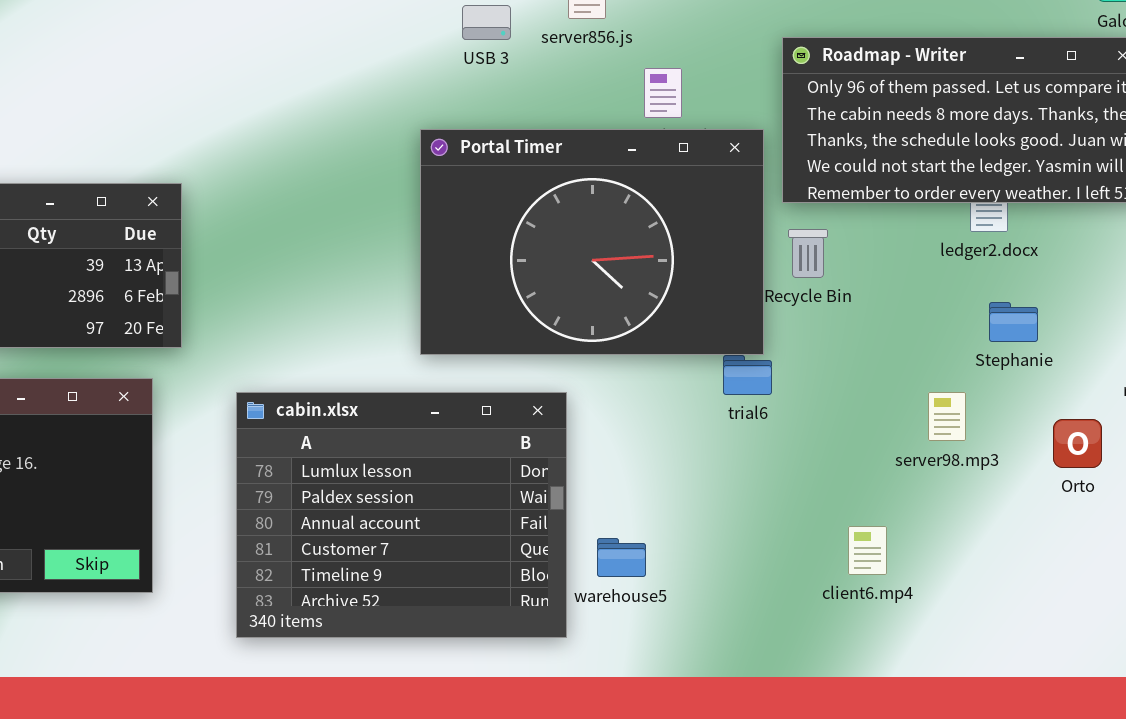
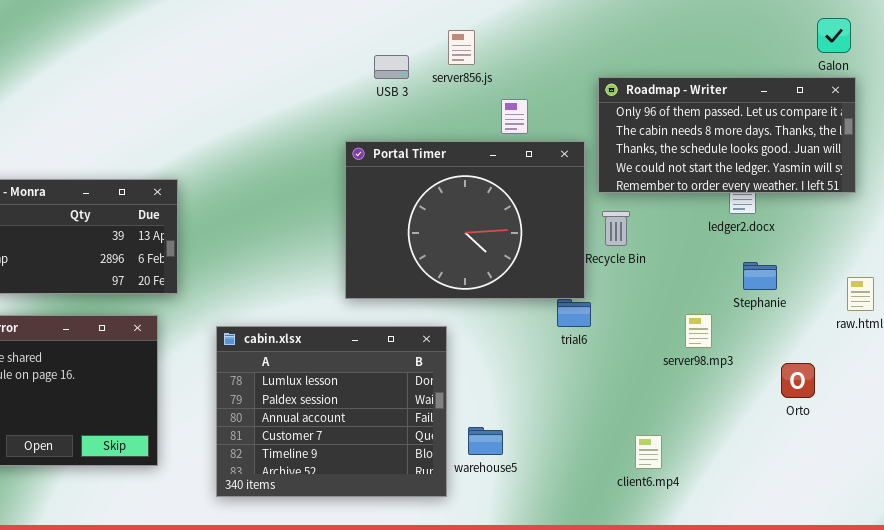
server98.mp3: [928,392,966,441] -> [685,314,712,348], moved
Orto: [1053,419,1102,468] -> [781,363,815,398], moved
client6.mp4: [848,526,887,575] -> [635,435,662,469], moved

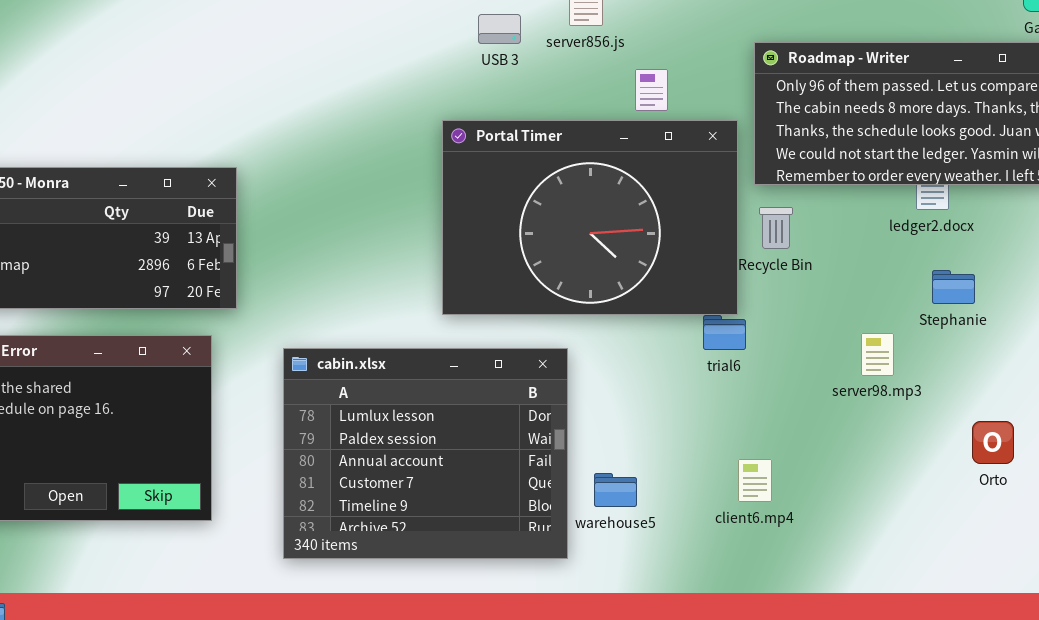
Orto: [781,363,815,398] -> [972,421,1014,464], moved
client6.mp4: [635,435,662,469] -> [738,459,772,502], moved

